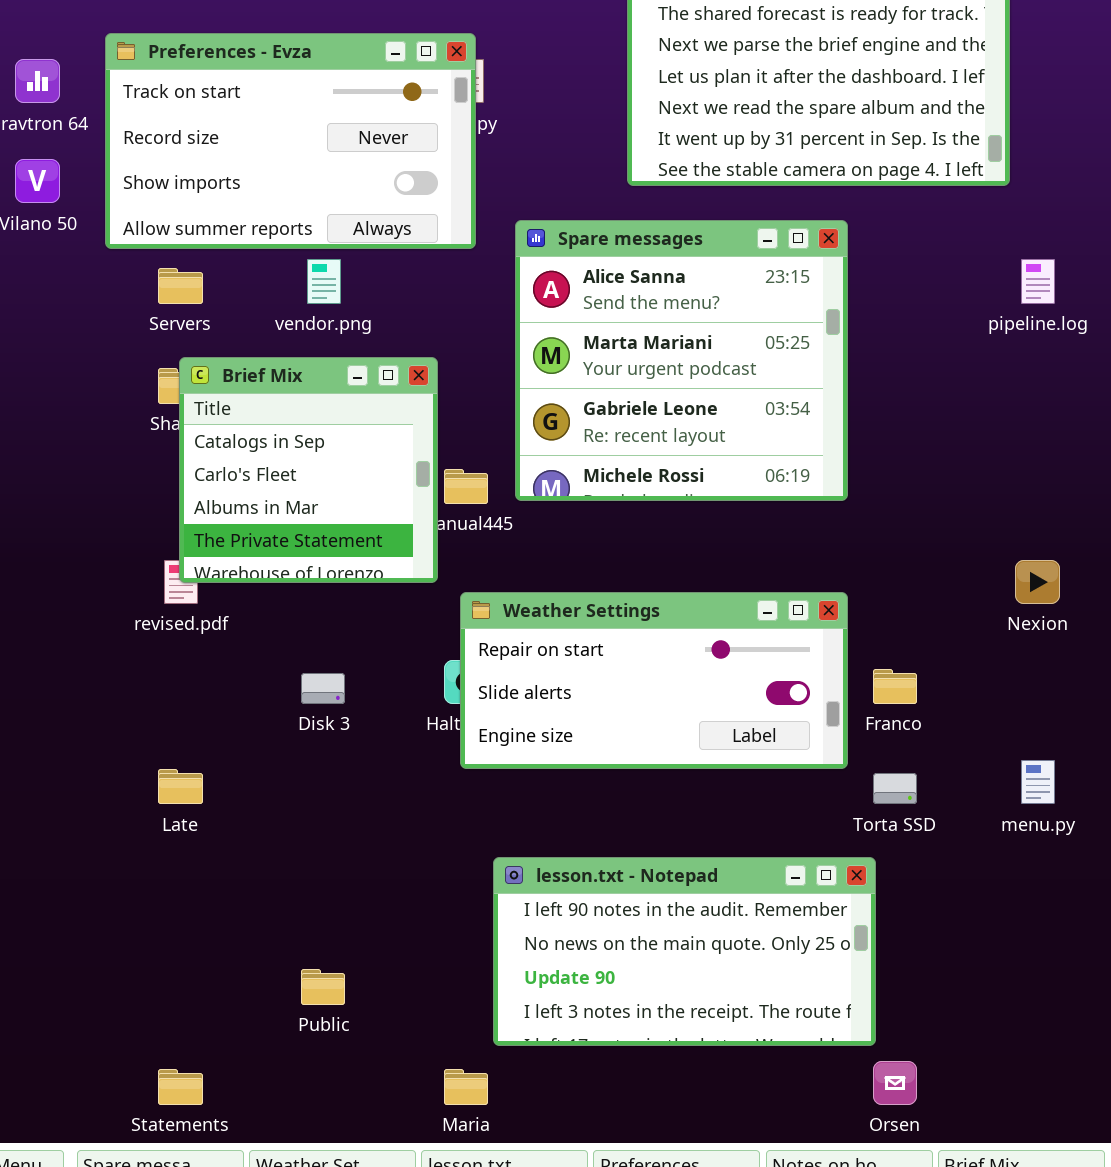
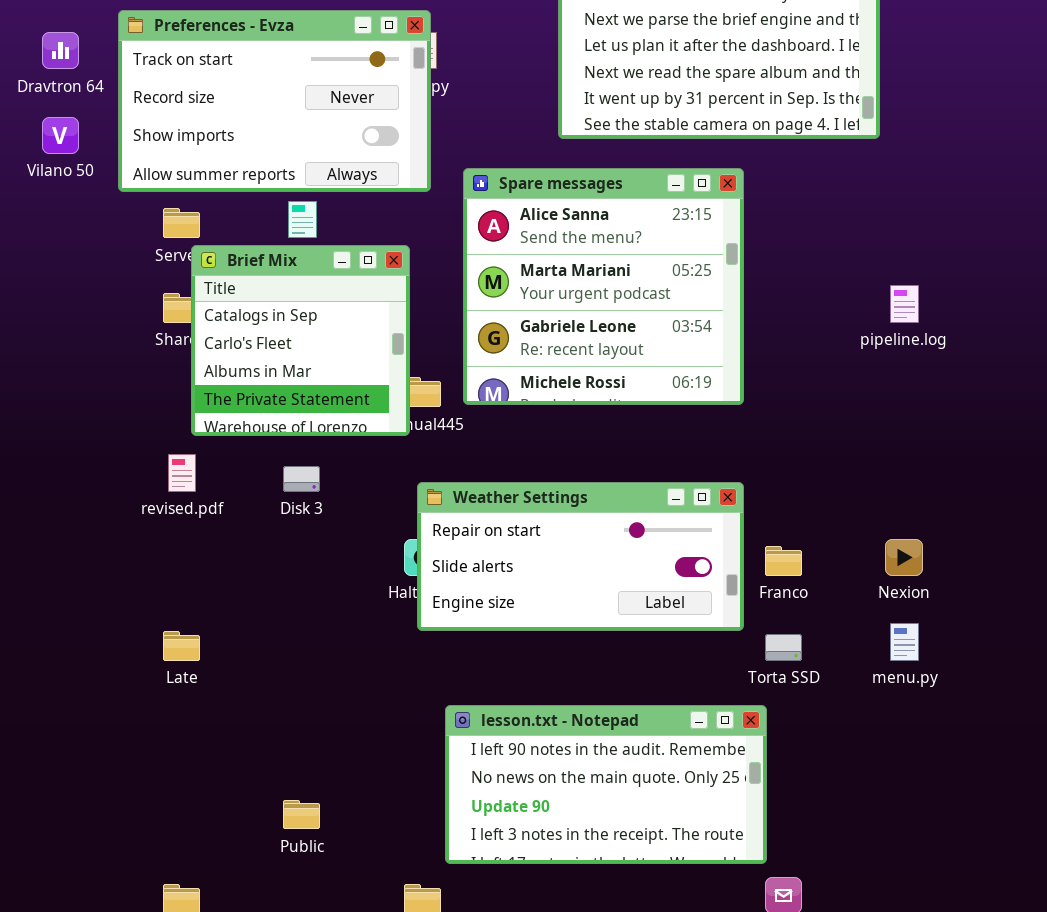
pipeline.log: [1021,259,1055,304] -> [890,285,919,323], moved
Brief Mix: [179,357,438,583] -> [191,245,410,436], moved
Nexion: [1015,560,1060,604] -> [885,539,923,576], moved
Disk 3: [301,673,345,704] -> [283,466,320,492], moved

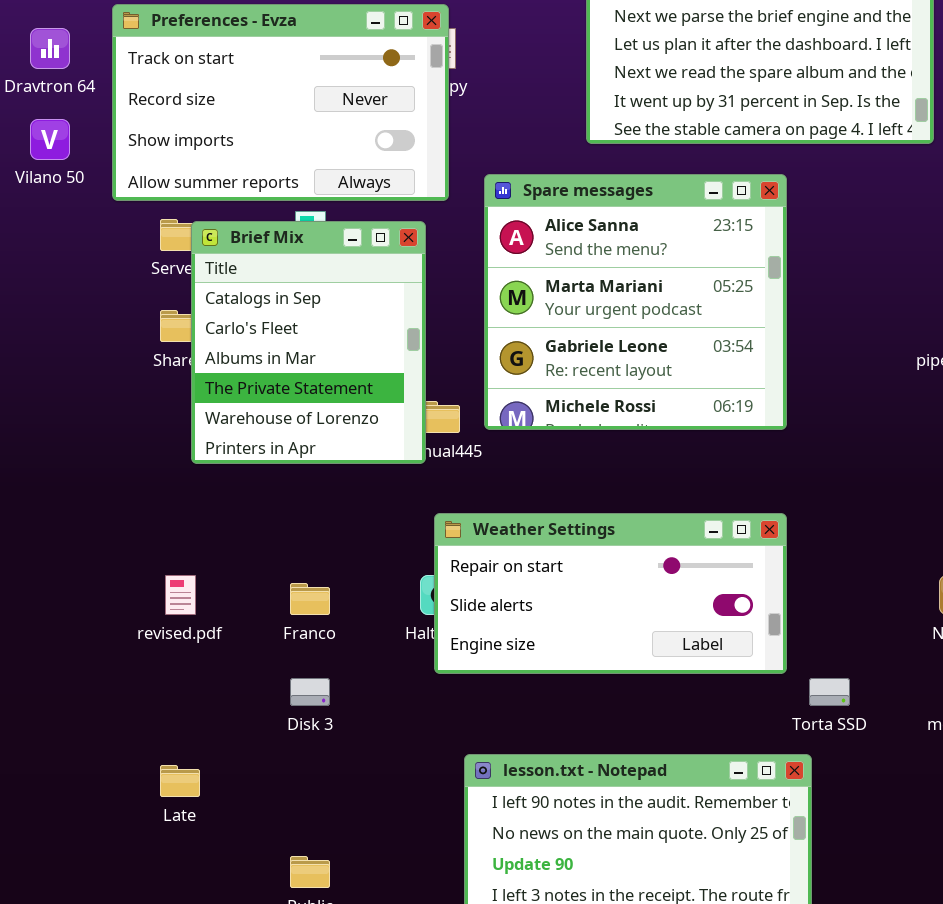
Brief Mix: [191,245,410,436] -> [191,221,426,464], resized
revised.pdf: [168,454,196,492] -> [165,575,196,615], moved
Disk 3: [283,466,320,492] -> [290,678,330,706], moved
Franco: [765,546,802,576] -> [290,583,330,615], moved
Late: [163,631,200,661] -> [160,765,200,797], moved

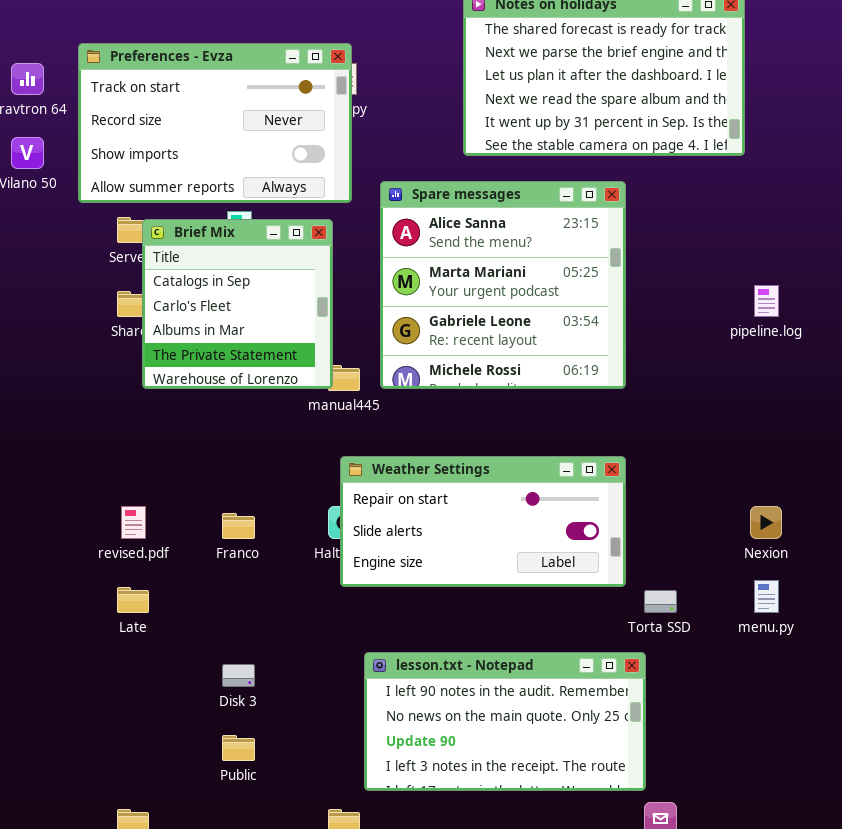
Brief Mix: [191,221,426,464] -> [142,219,333,389], resized
Disk 3: [290,678,330,706] -> [222,664,255,687], moved
Late: [160,765,200,797] -> [117,587,149,613], moved

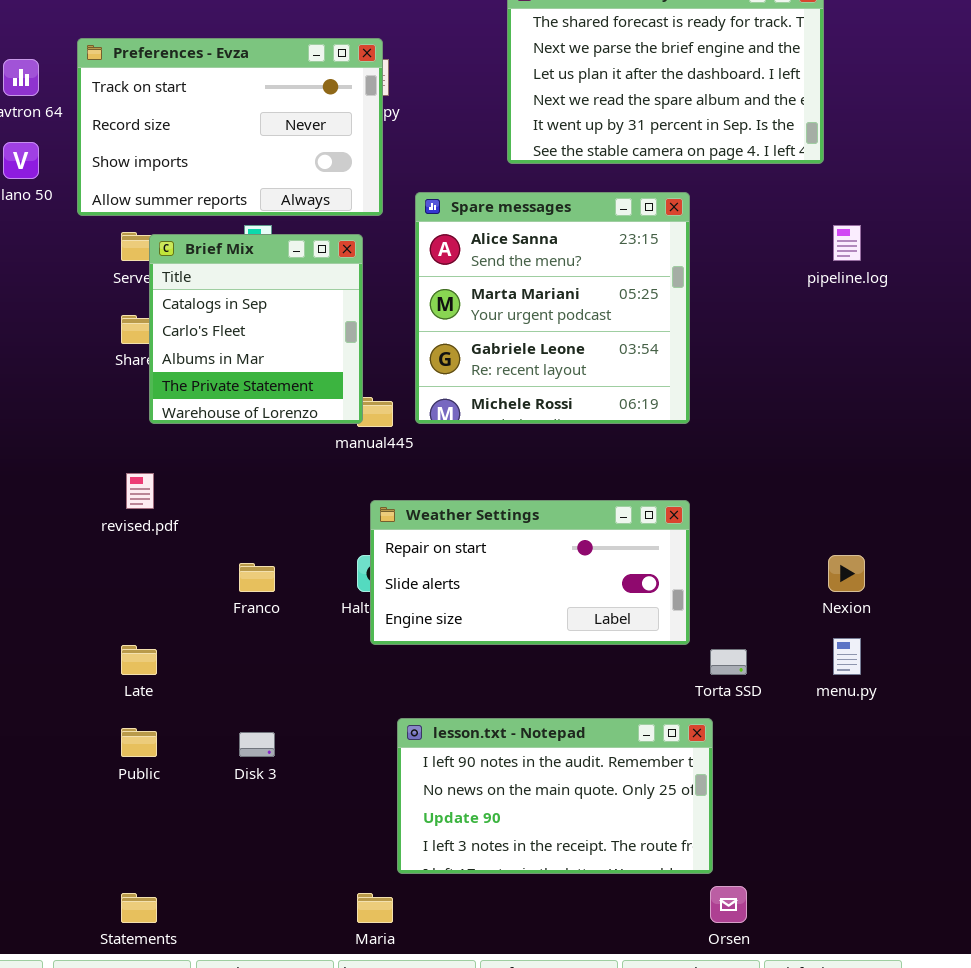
pipeline.log: [754,285,779,317] -> [833,225,861,261], moved
revised.pdf: [121,506,146,539] -> [126,473,154,509], moved
Public: [222,735,255,761] -> [121,728,157,757], moved

